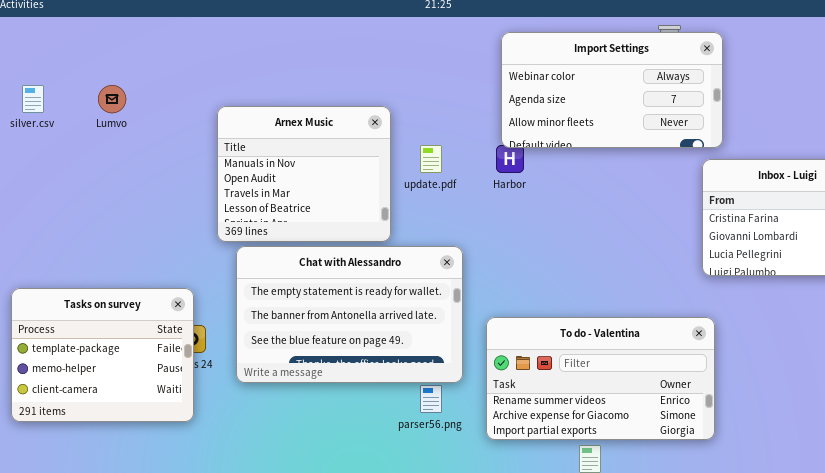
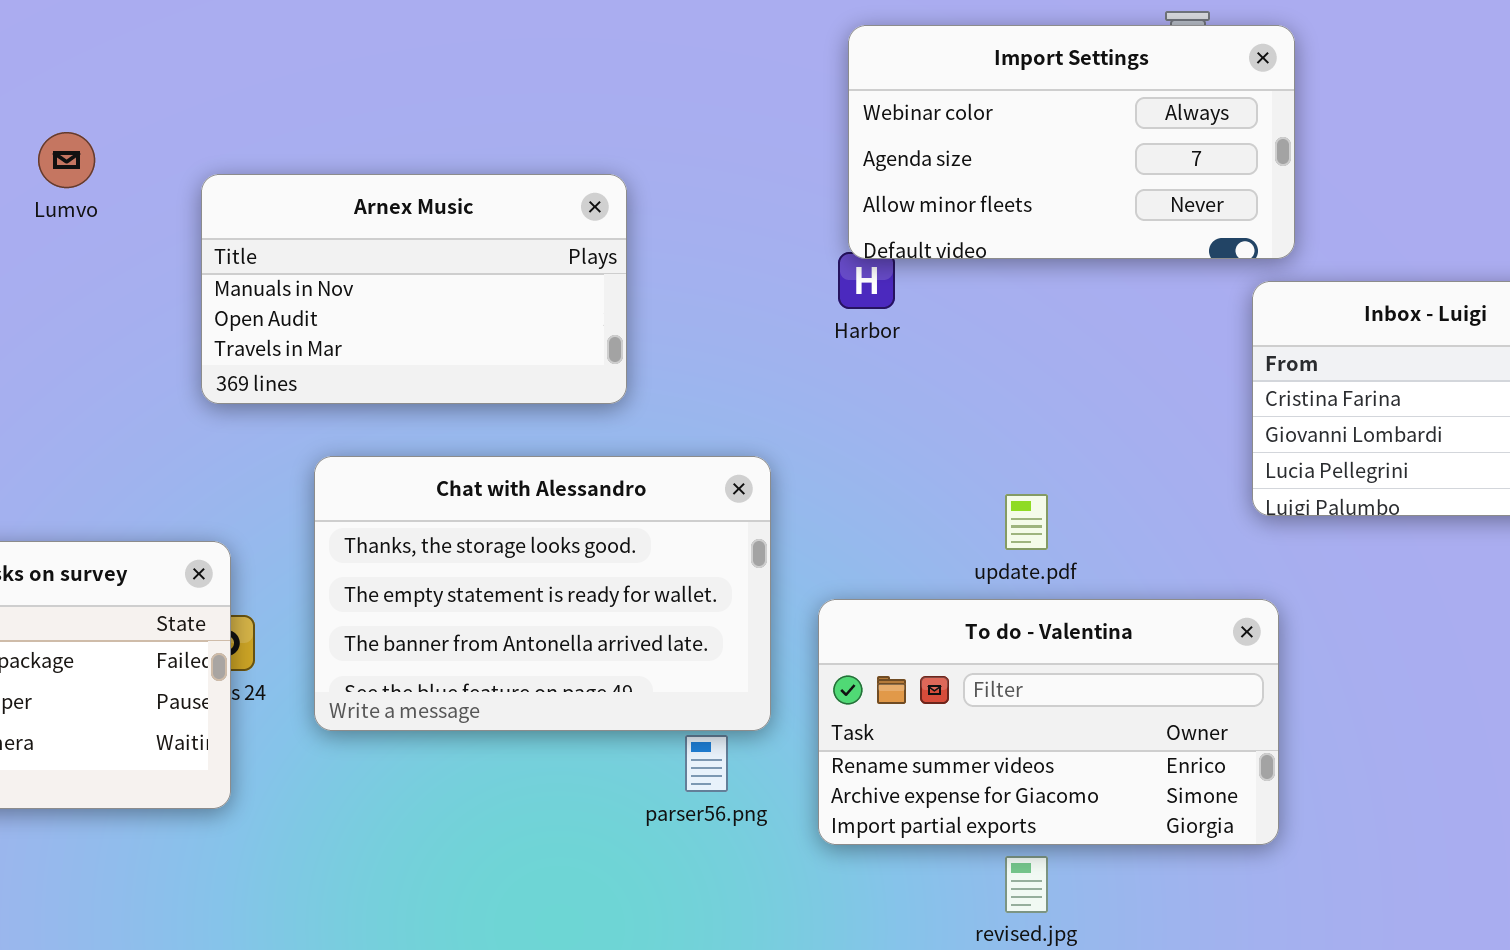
Arnex Music: [217,106,391,242] -> [201,174,627,404], resized
update.pdf: [420,145,442,173] -> [1005,494,1048,550], moved
Chat with Alessandro: [236,246,463,383] -> [314,456,771,731], scrolled up 1 row

